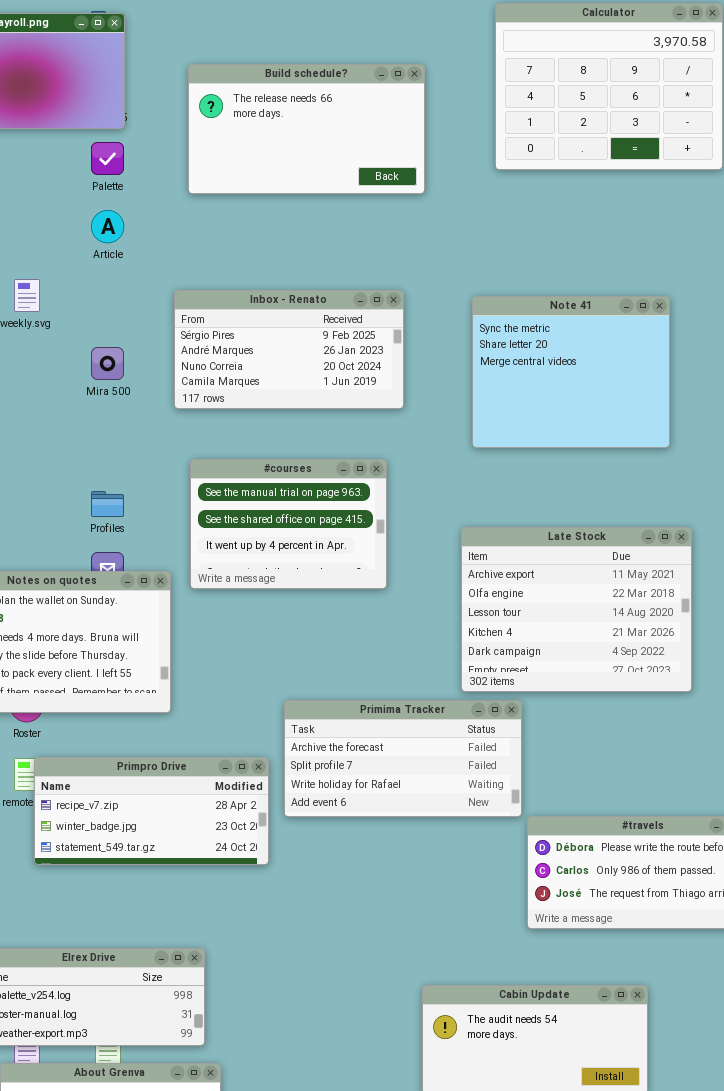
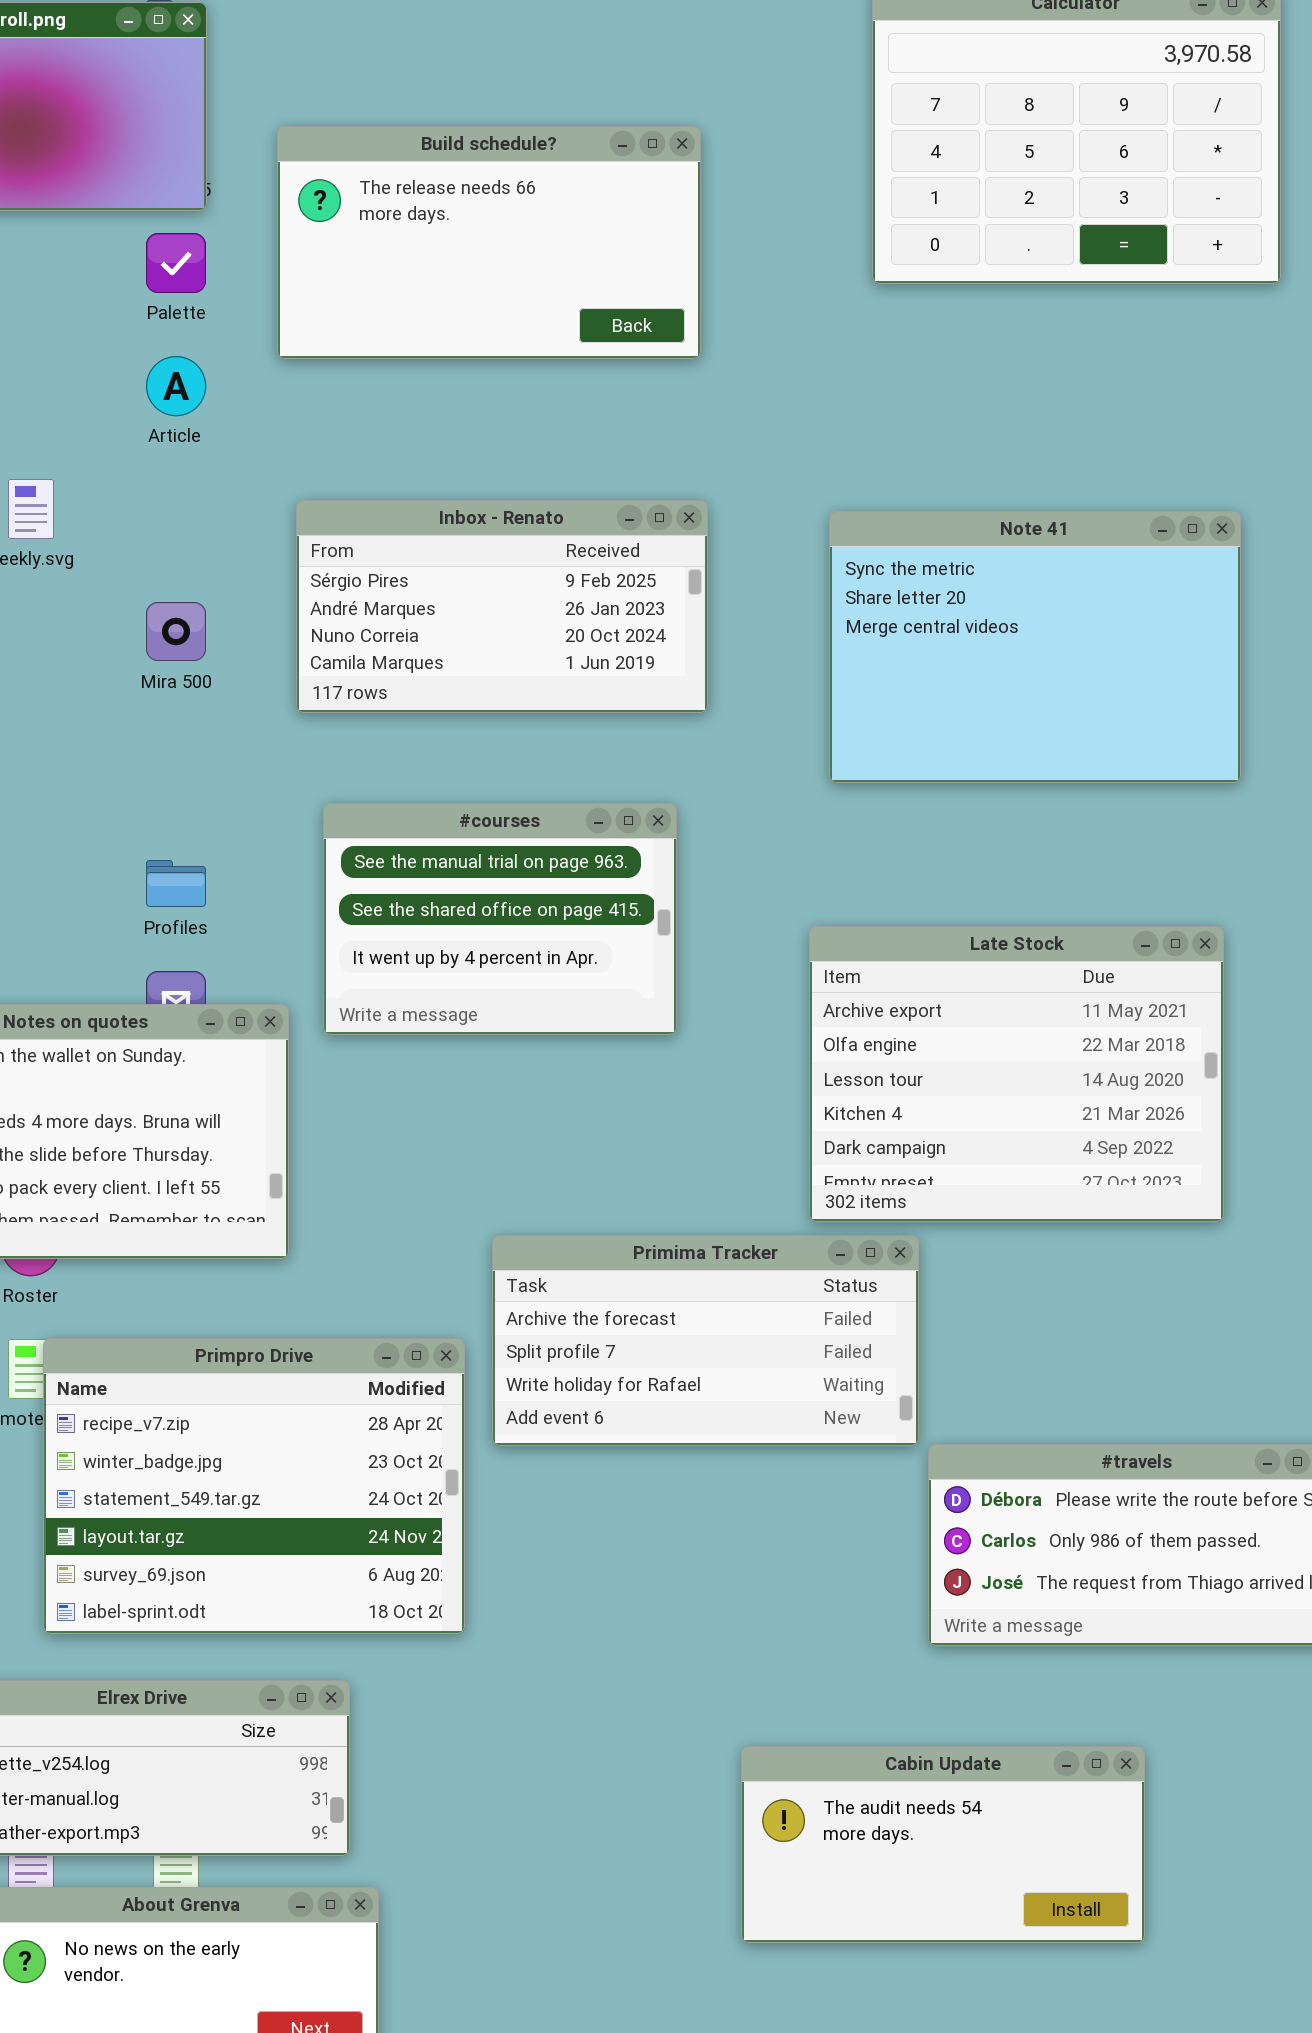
Build schedule?: [188,64,425,194] -> [277,126,701,359], moved
Note 41: [472,296,670,448] -> [829,511,1241,783], resized
Primpro Drive: [34,757,269,865] -> [43,1338,465,1634], resized

